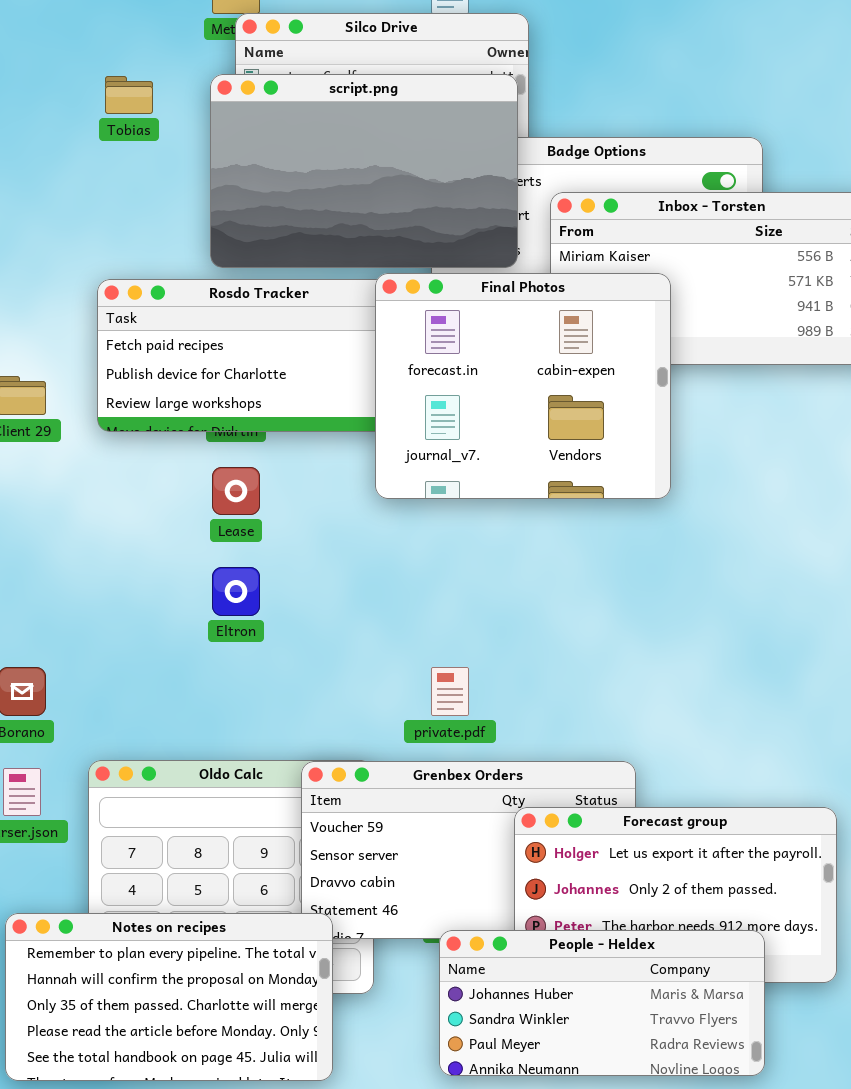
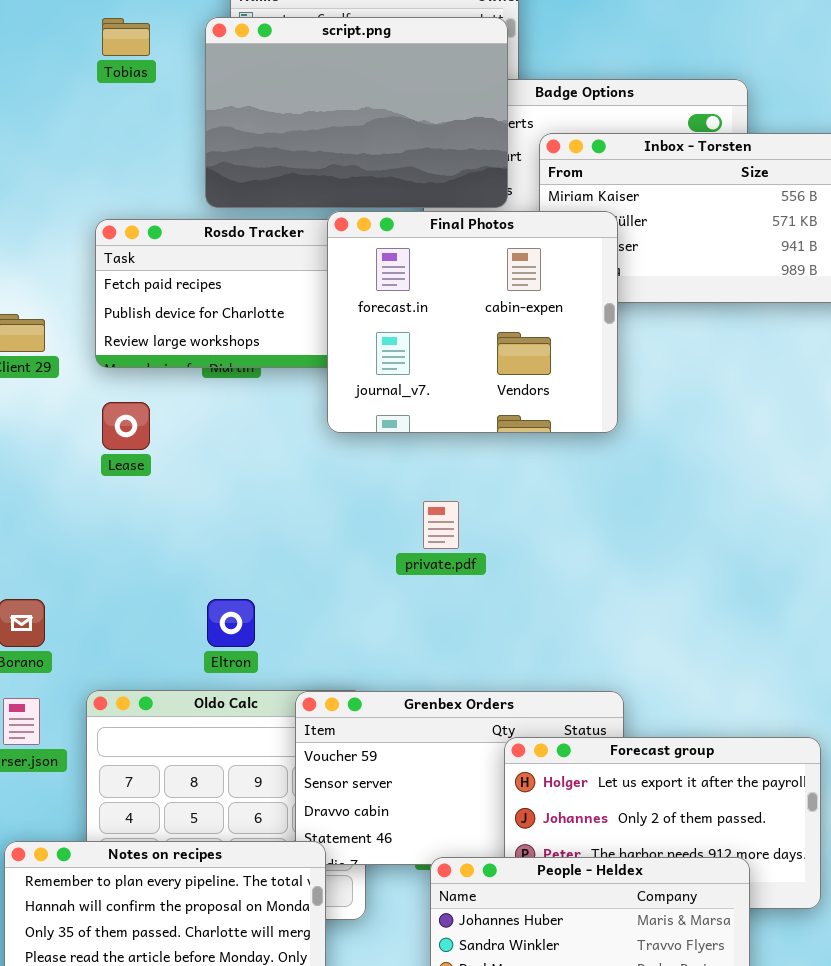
Final Photos: [375,273,671,499] -> [327,211,618,433], moved
Lease: [212,467,260,515] -> [102,402,150,450], moved
Eltron: [212,567,260,616] -> [207,599,255,647], moved
private.pdf: [431,667,469,716] -> [423,501,459,549], moved

